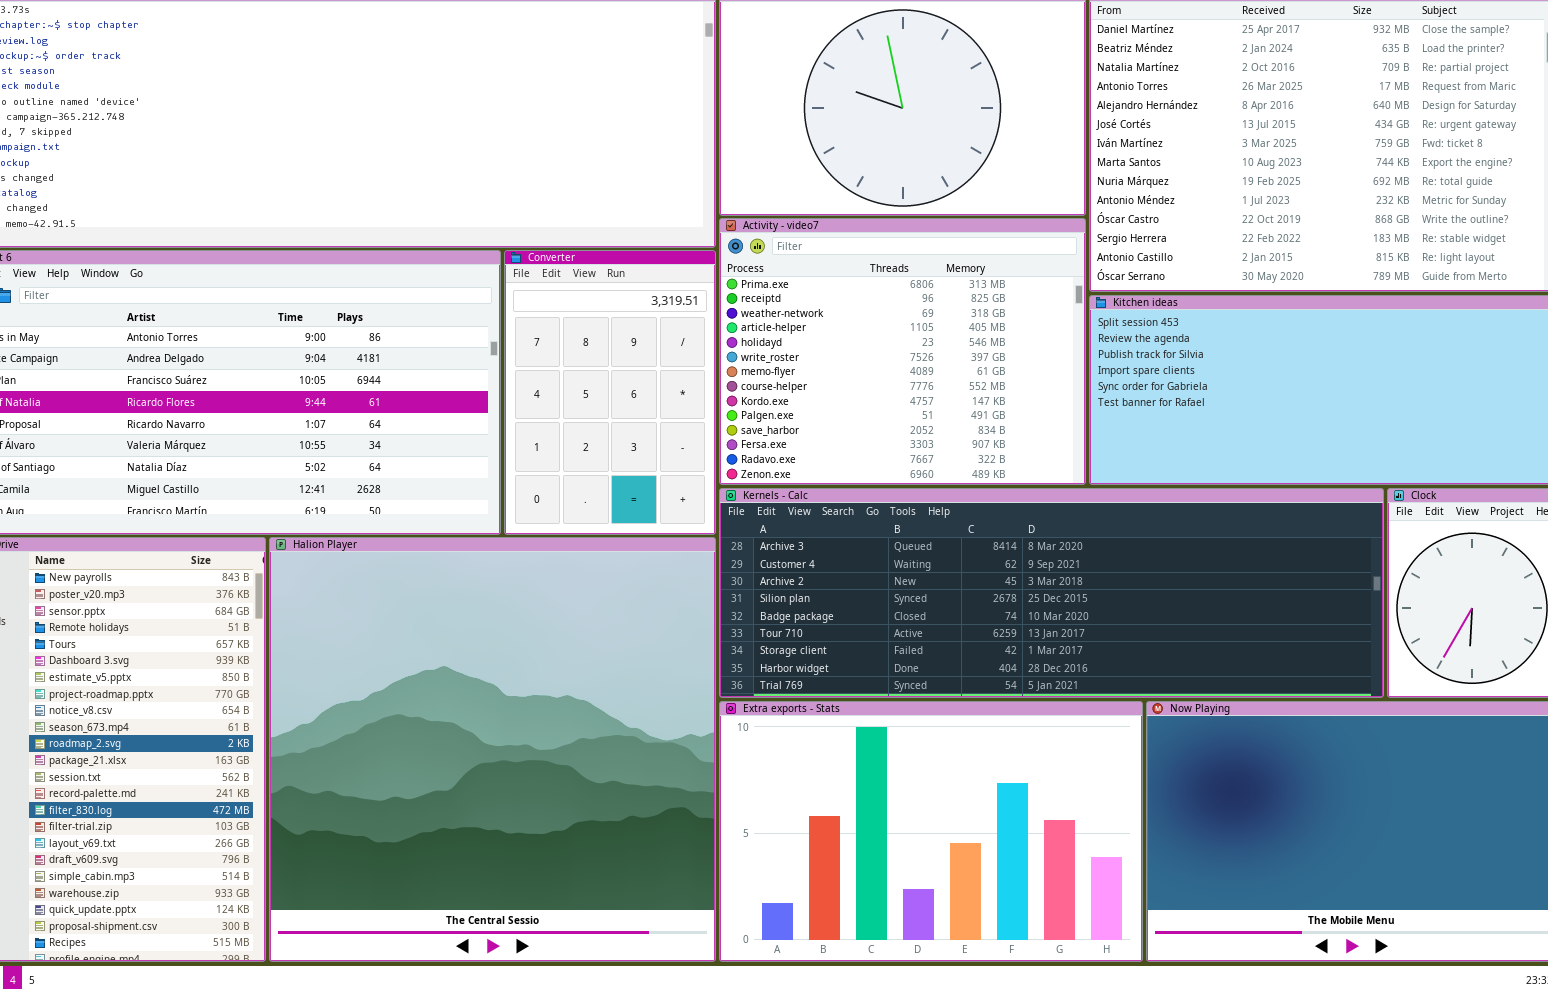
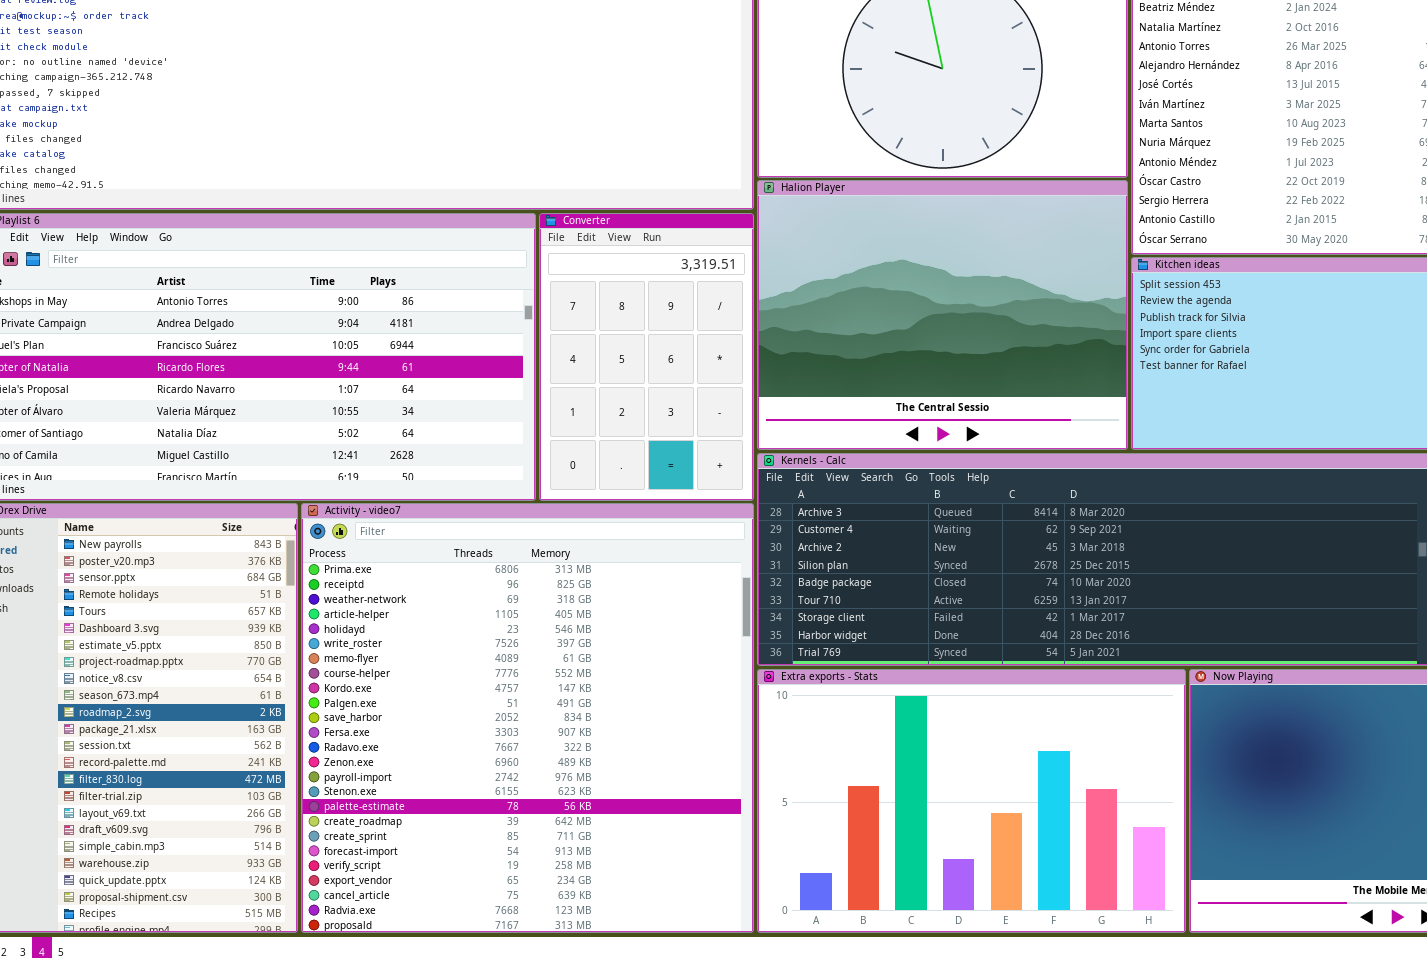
Activity - video7: [719,218,1086,485] -> [301,503,754,933], moved, resized
Halion Player: [269,537,716,962] -> [757,180,1128,450], moved, resized

